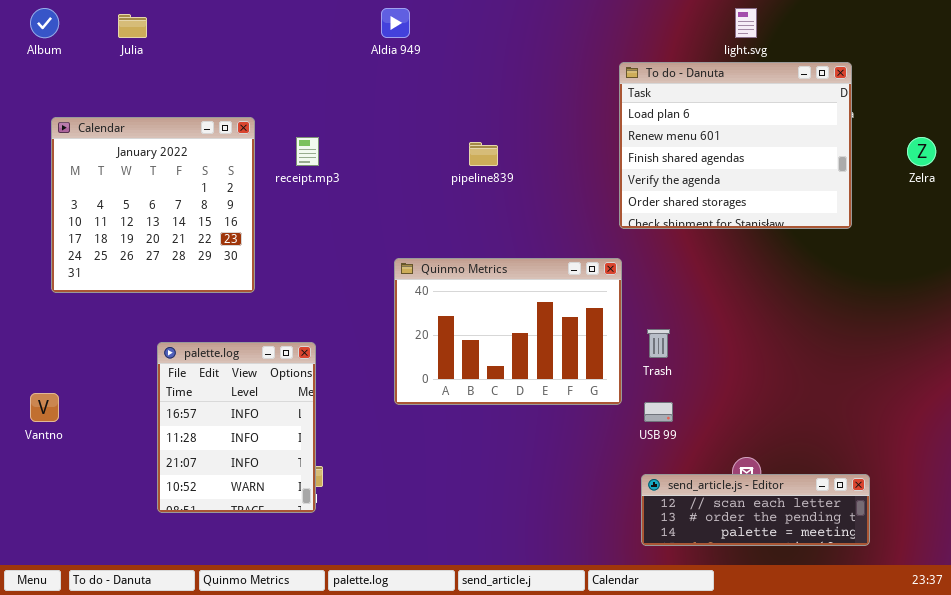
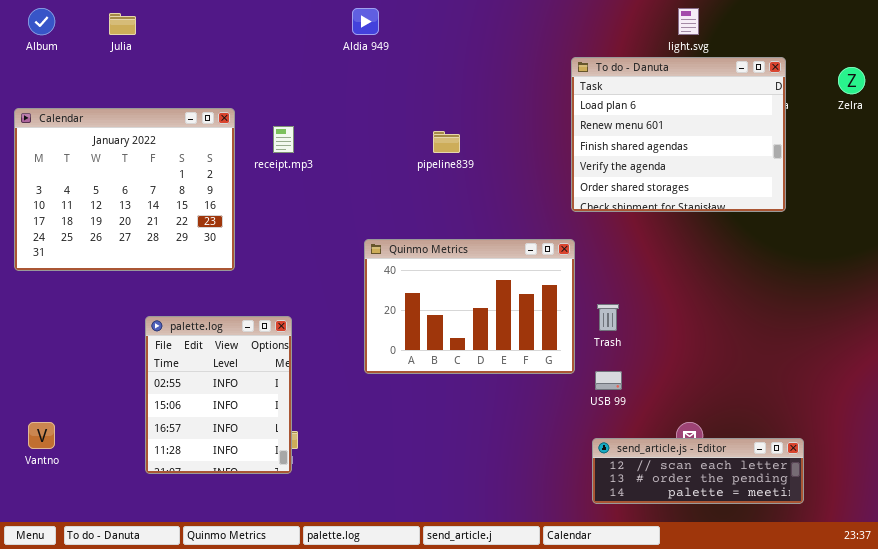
Calendar: [51,117,255,293] -> [14,108,235,271], resized
Zelra: [907,137,936,166] -> [838,67,865,94], moved
palette.log: [157,342,316,513] -> [145,316,292,474], scrolled up 2 rows
Vantno: [30,393,59,422] -> [28,422,55,449], moved

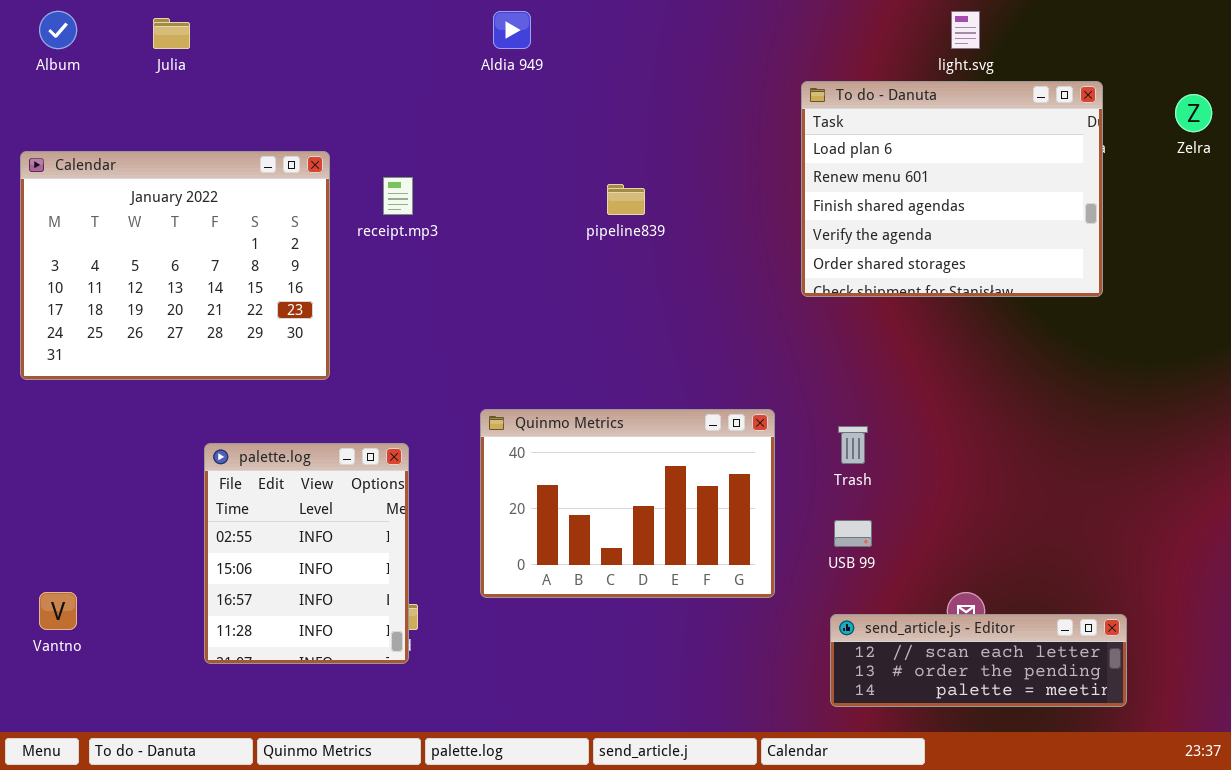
Quinmo Metrics: [364,239,575,374] -> [480,409,775,598], moved

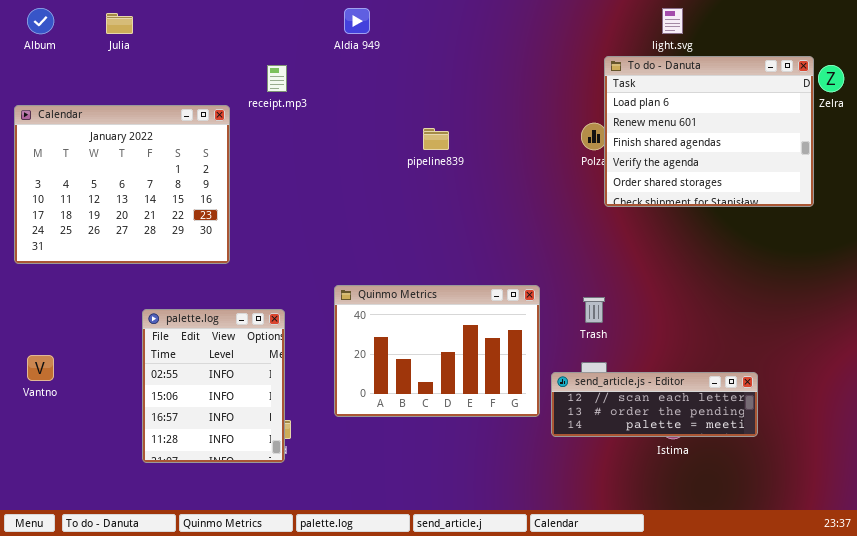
To do - Danuta: [801,81,1103,297] -> [604,56,814,207], moved
receipt.mp3: [383,177,413,215] -> [267,65,287,92], moved
Vantno: [39,592,77,630] -> [27,355,54,381], moved
send_article.js - Editor: [830,614,1127,707] -> [551,372,758,437], moved

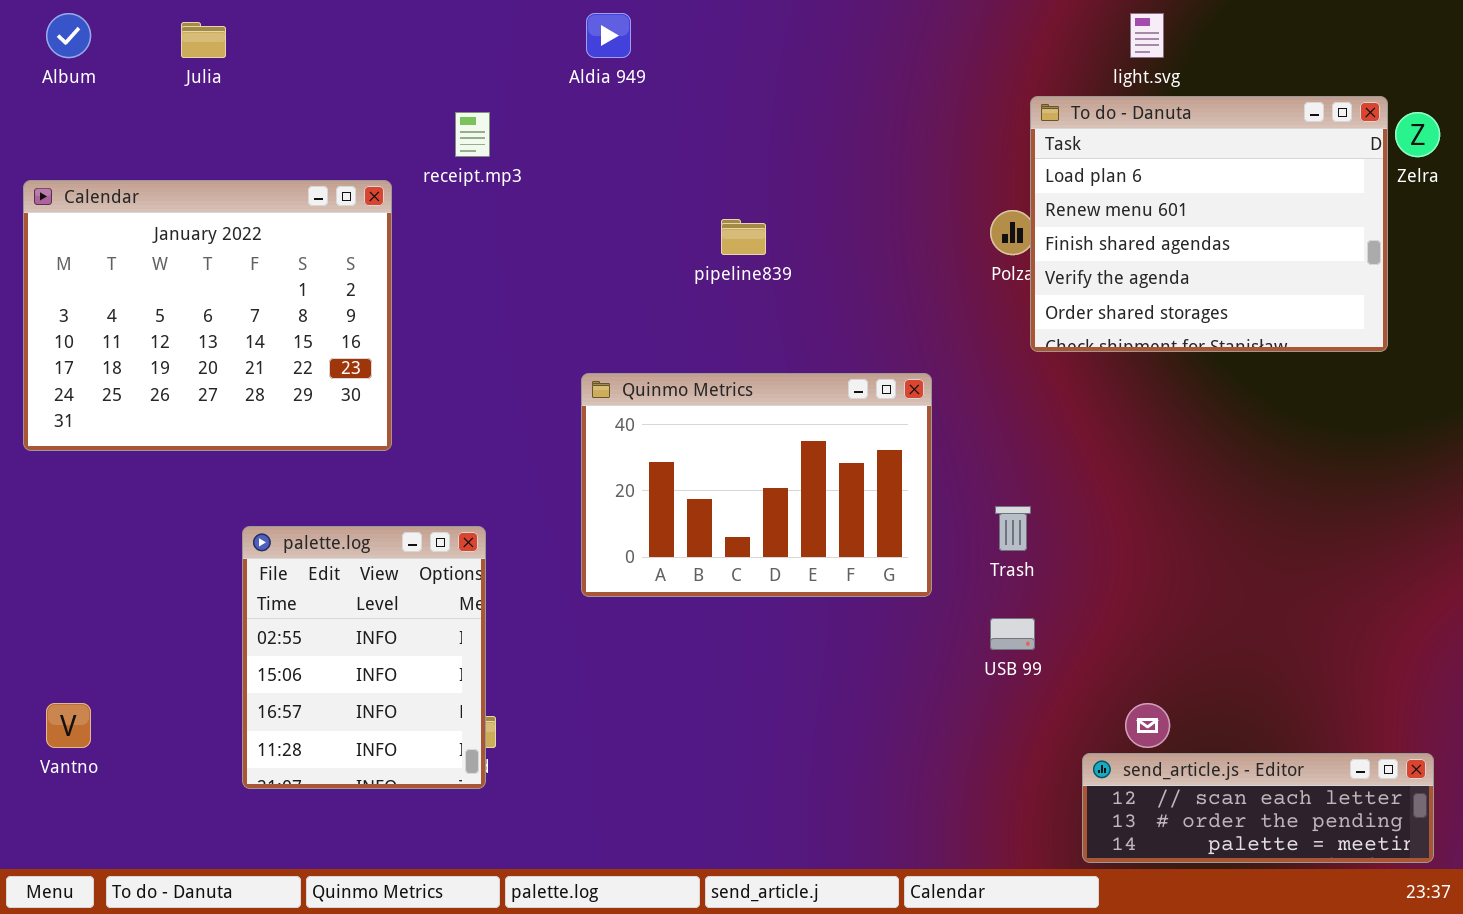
Quinmo Metrics: [334,285,540,417] -> [581,373,932,597], moved
Vantno: [27,355,54,381] -> [46,703,91,748], moved
send_article.js - Editor: [551,372,758,437] -> [1082,753,1434,863], moved

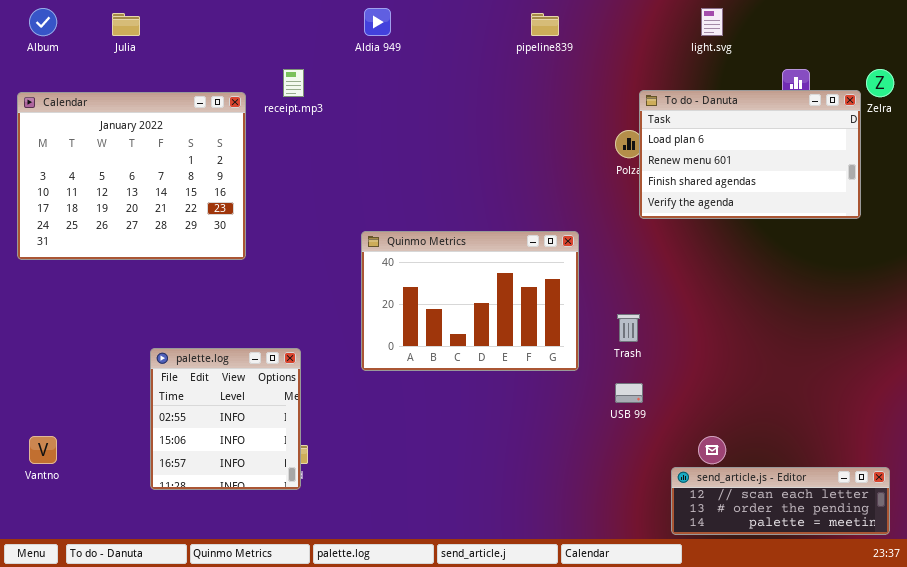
To do - Danuta: [1030,96,1388,352] -> [639,90,861,219], resized
Calendar: [23,180,392,451] -> [17,92,246,260], moved
pipeline839: [721,219,766,255] -> [531,13,559,36], moved
palette.log: [242,526,486,789] -> [150,348,301,490], resized

